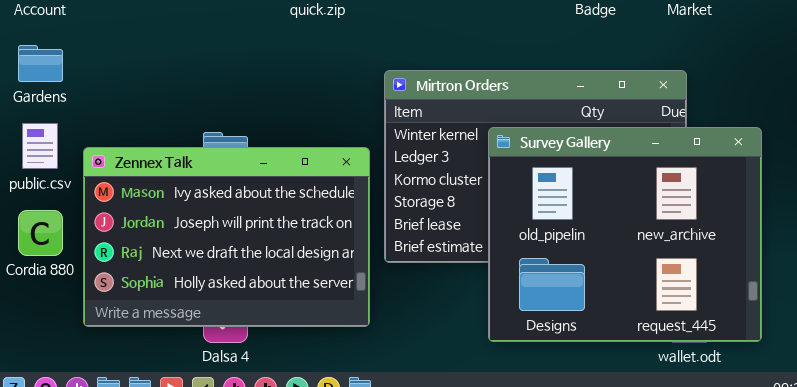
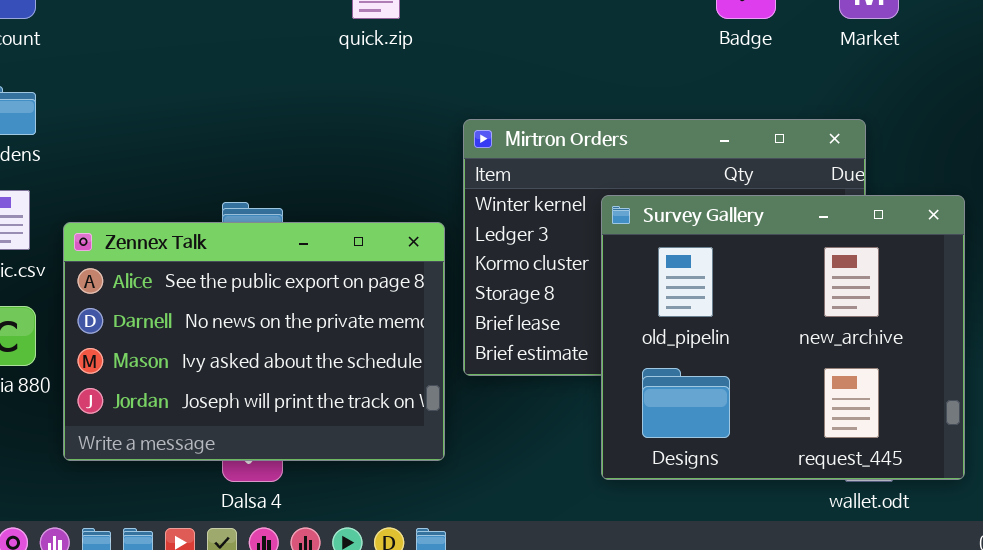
Zennex Talk: [83,147,370,327] -> [63,222,445,461], scrolled up 2 rows

